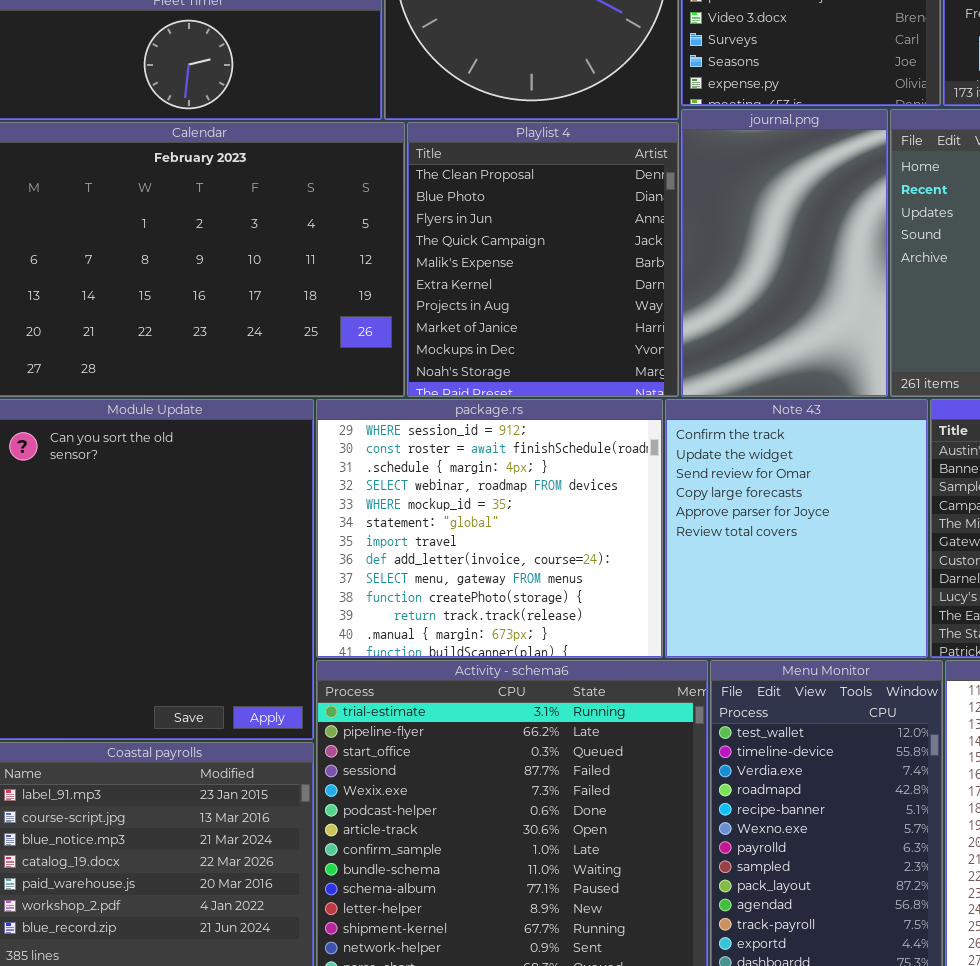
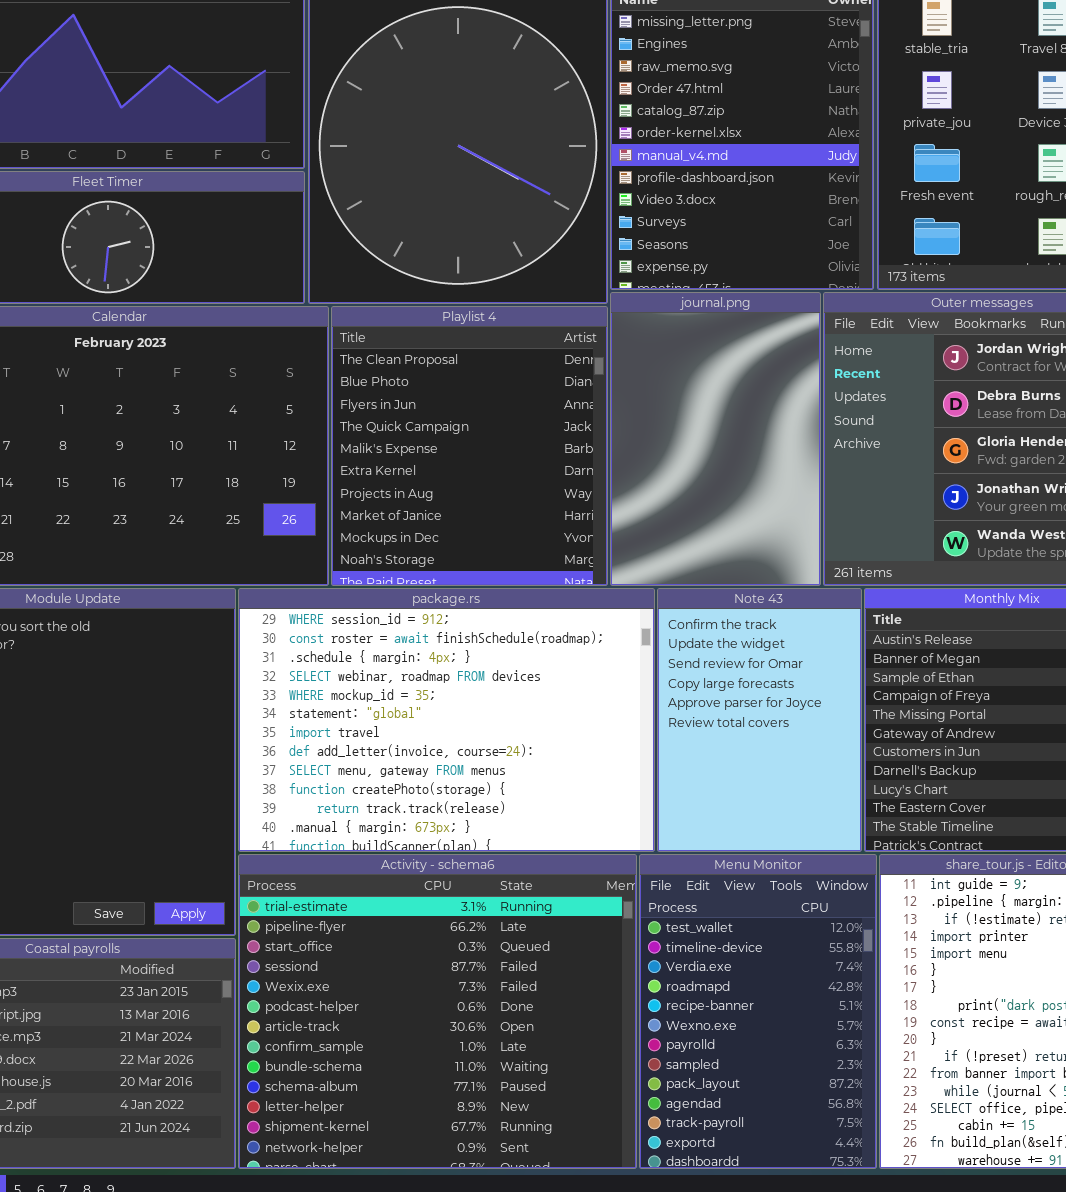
package.rs: [316,399,663,658] -> [238,588,655,852], resized
Note 43: [665,399,928,658] -> [657,588,862,852], resized

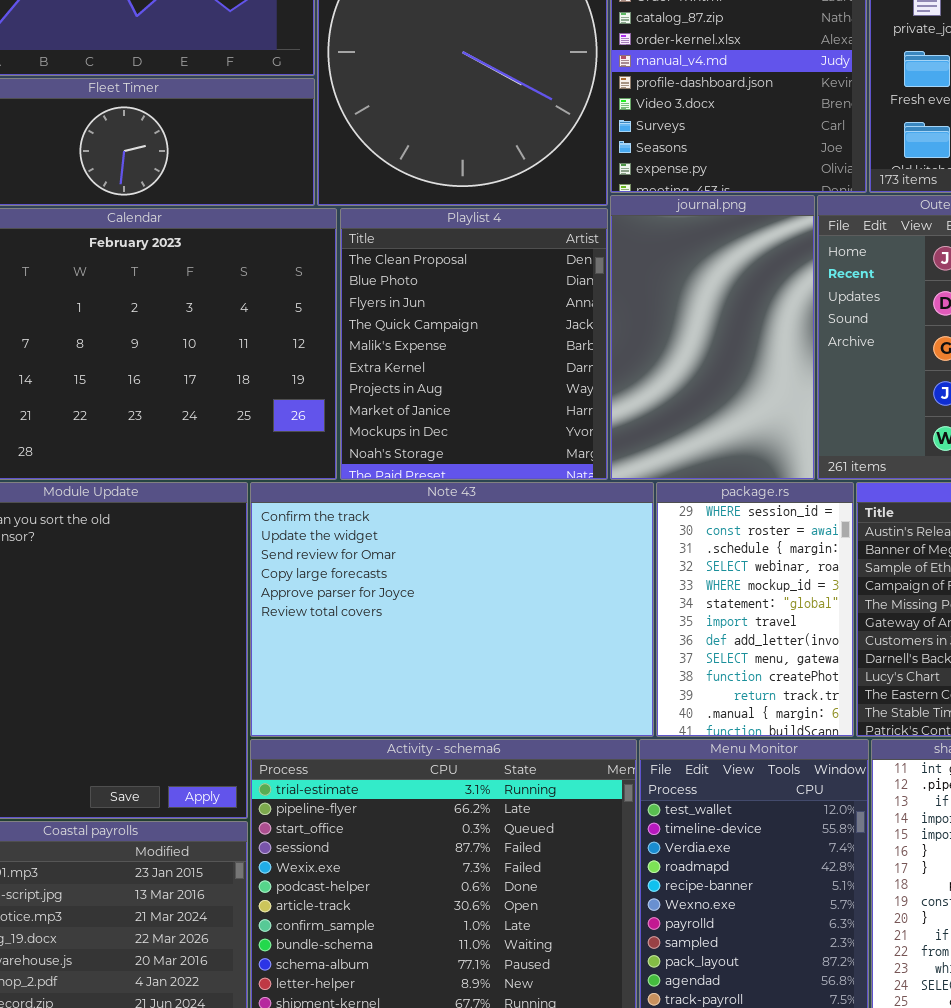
package.rs: [238,588,655,852] -> [656,482,854,737], moved, resized
Note 43: [657,588,862,852] -> [250,482,654,737], moved, resized

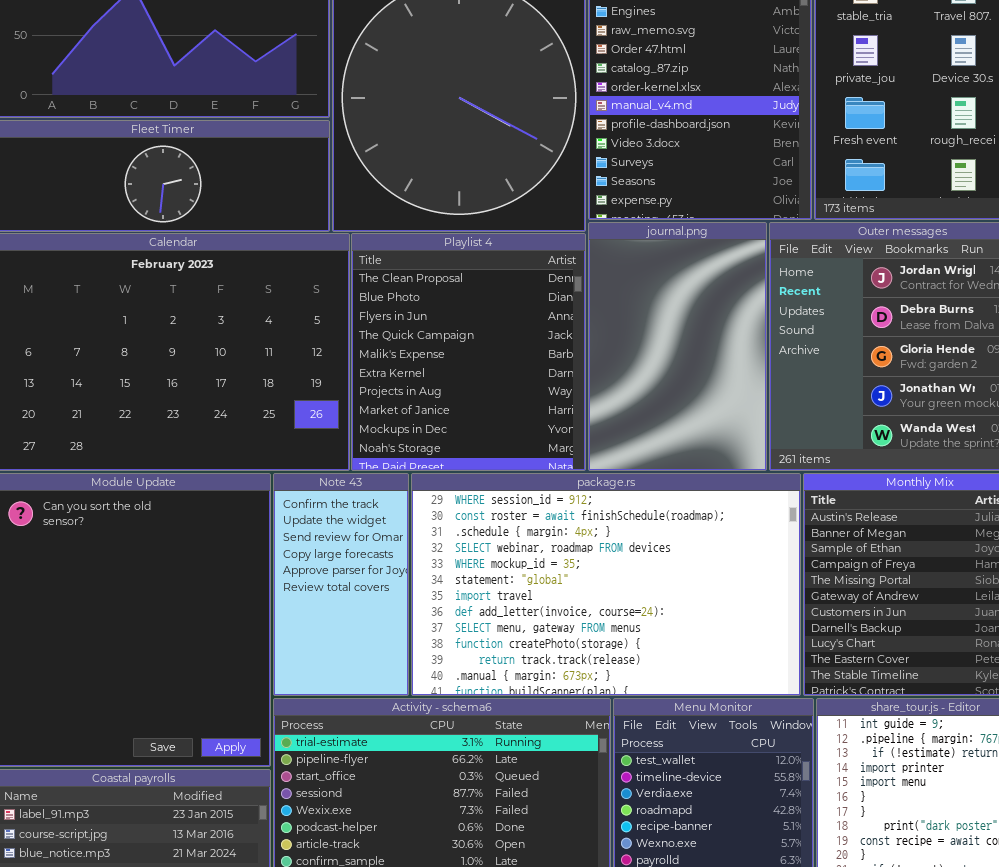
Note 43: [250,482,654,737] -> [273,473,409,696], resized
package.rs: [656,482,854,737] -> [411,473,801,696], resized

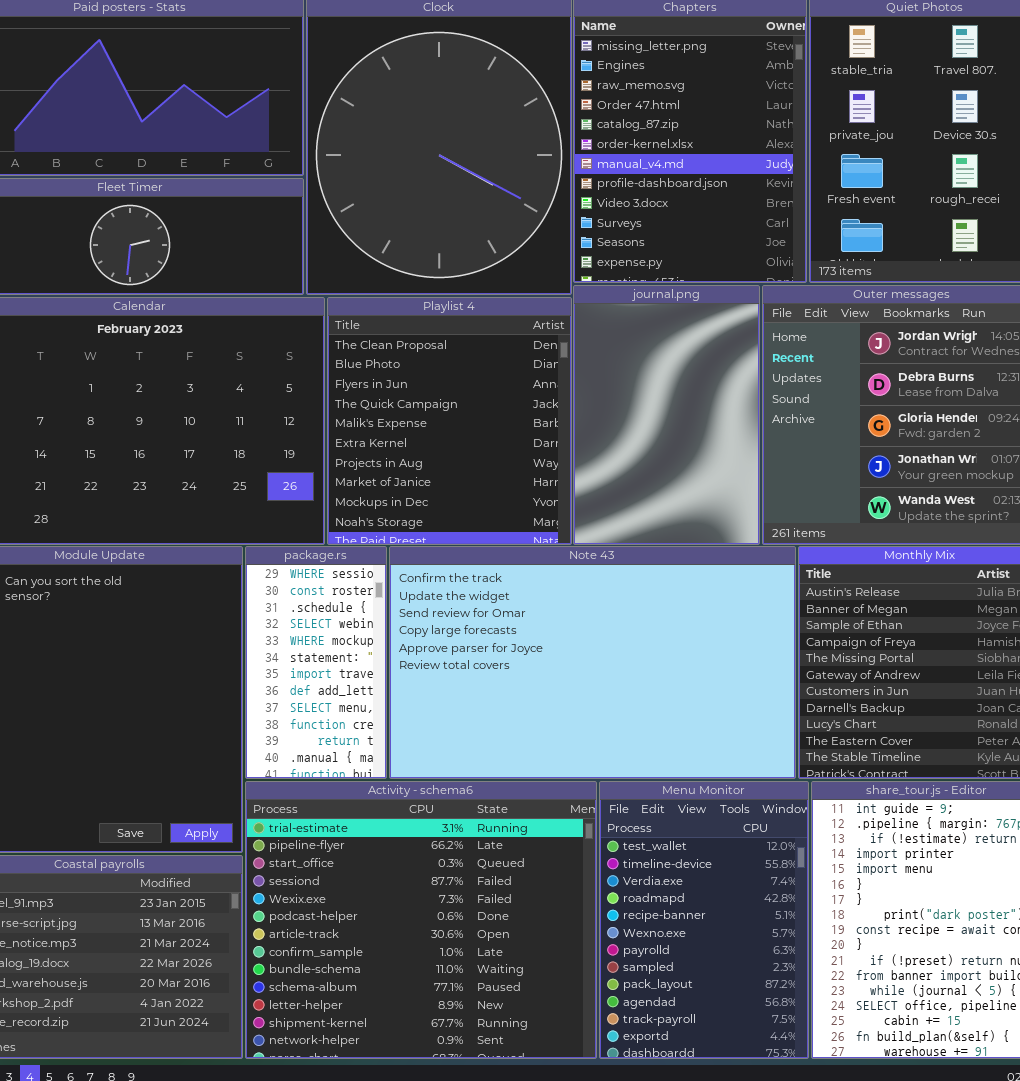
Note 43: [273,473,409,696] -> [389,546,796,779], moved, resized
package.rs: [411,473,801,696] -> [245,546,387,779], moved, resized

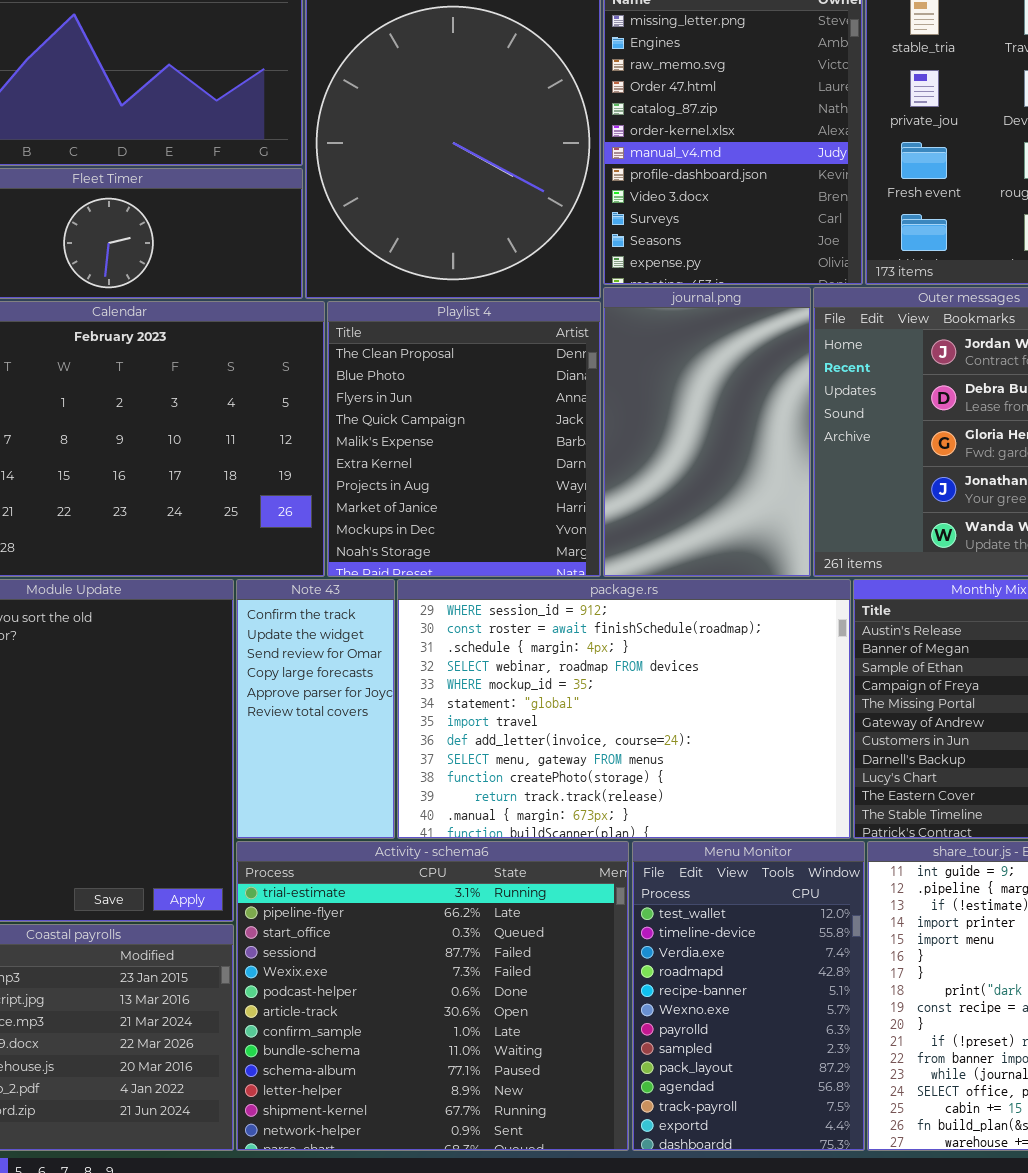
package.rs: [245,546,387,779] -> [397,579,851,839], moved, resized
Note 43: [389,546,796,779] -> [236,579,395,839], moved, resized

